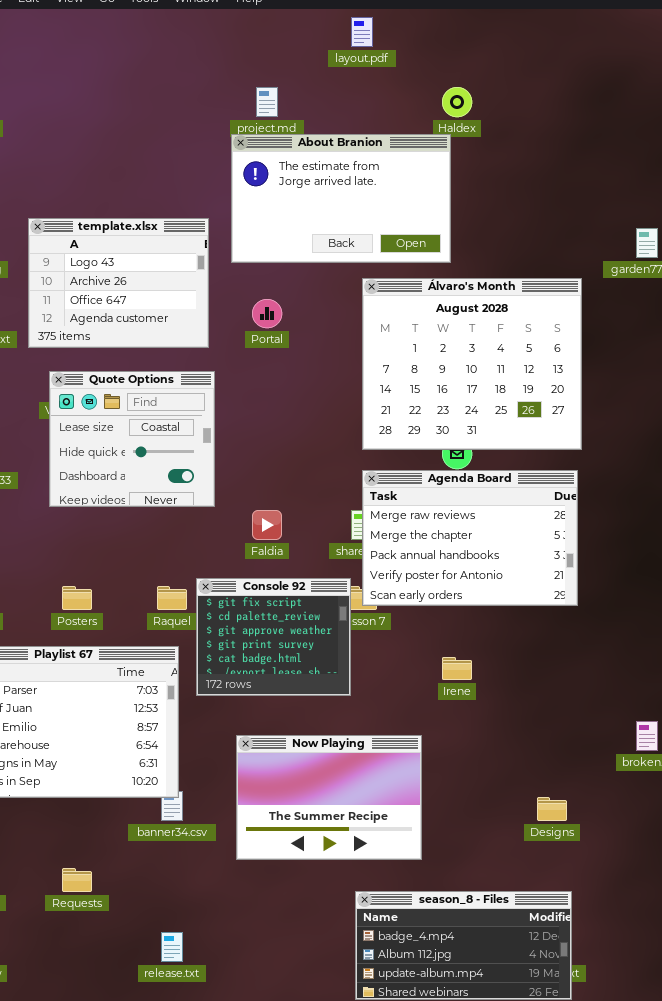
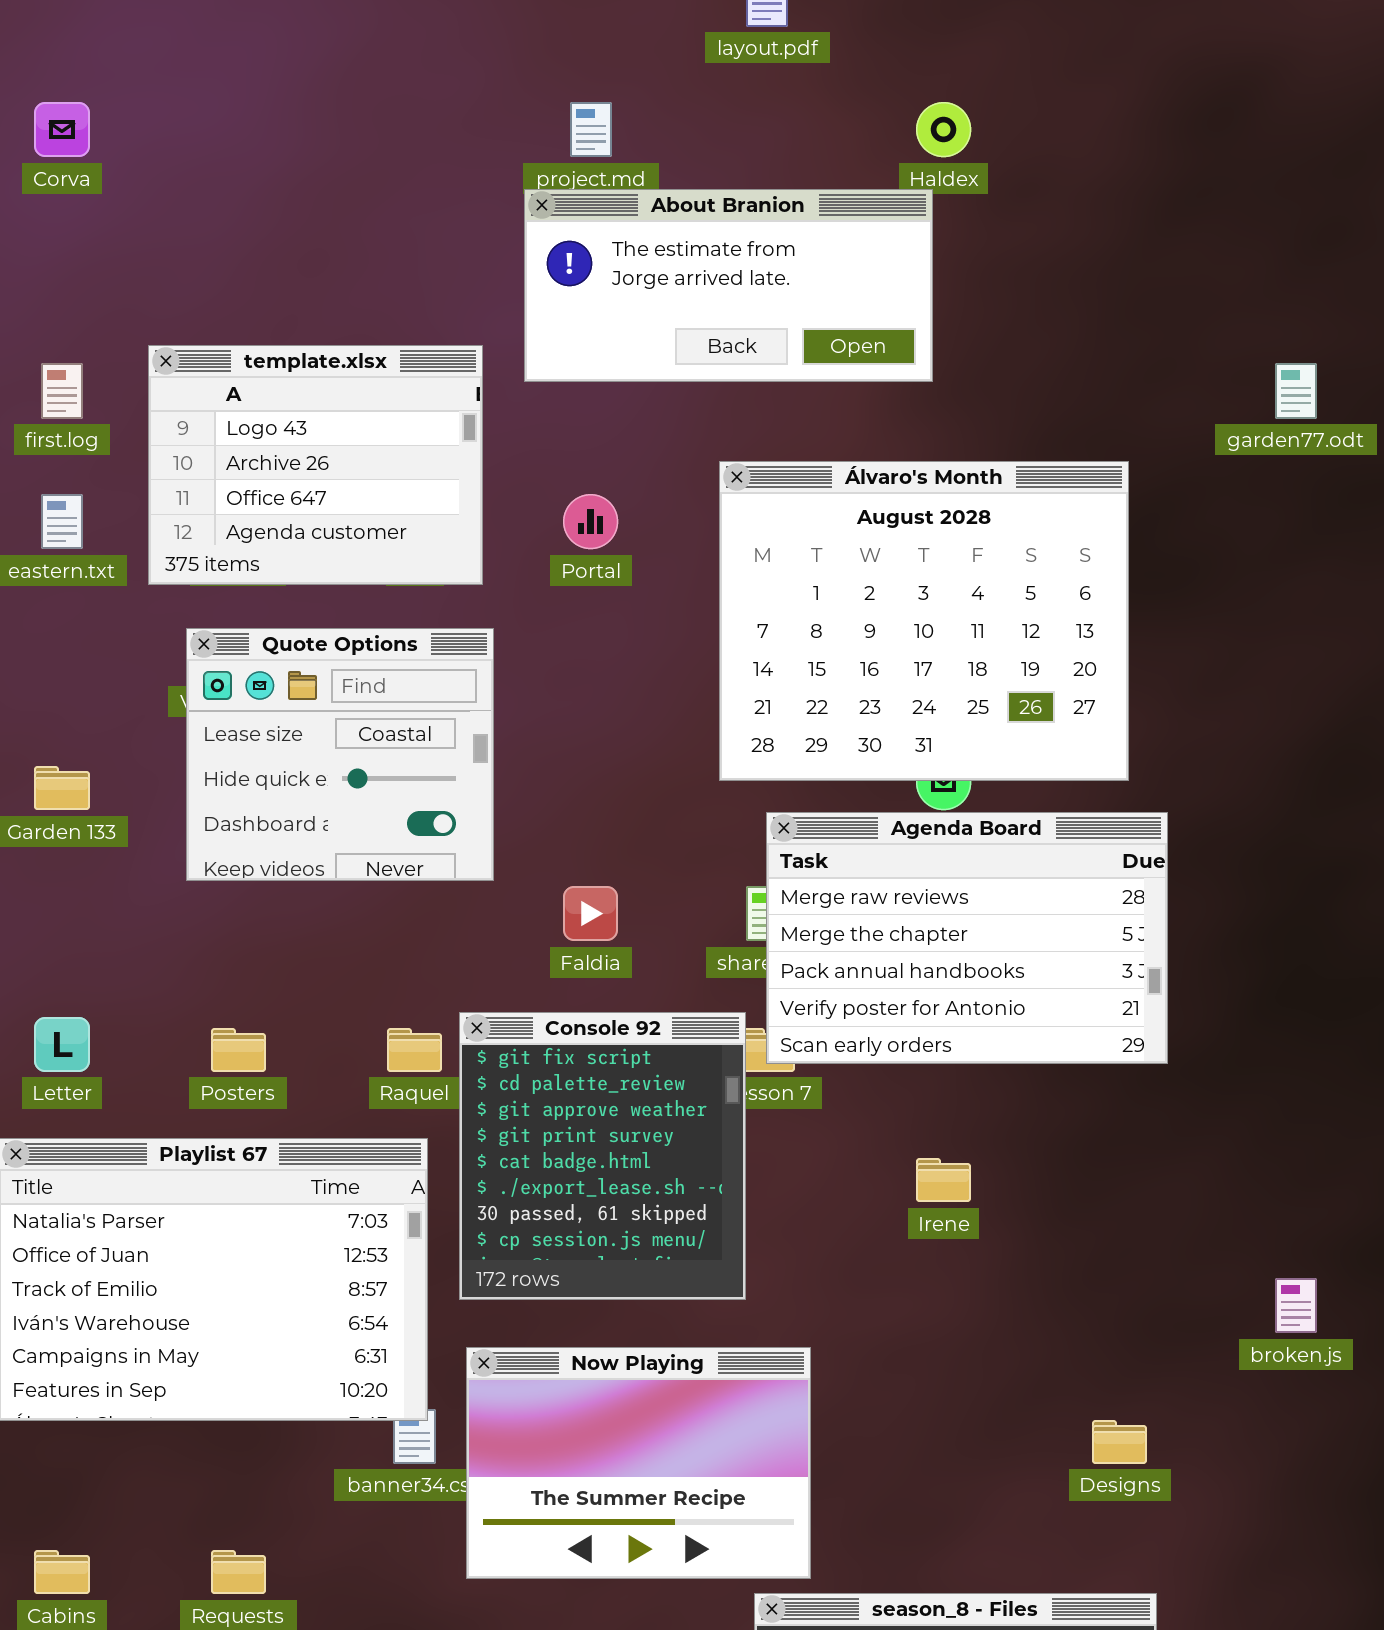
About Branion: [231,134,451,263] -> [524,189,933,382], resized
Álvaro's Month: [362,278,582,450] -> [719,461,1129,781], moved
Console 92: [196,578,351,696] -> [459,1012,746,1300], resized
Now Playing: [236,735,422,860] -> [466,1347,811,1579], moved

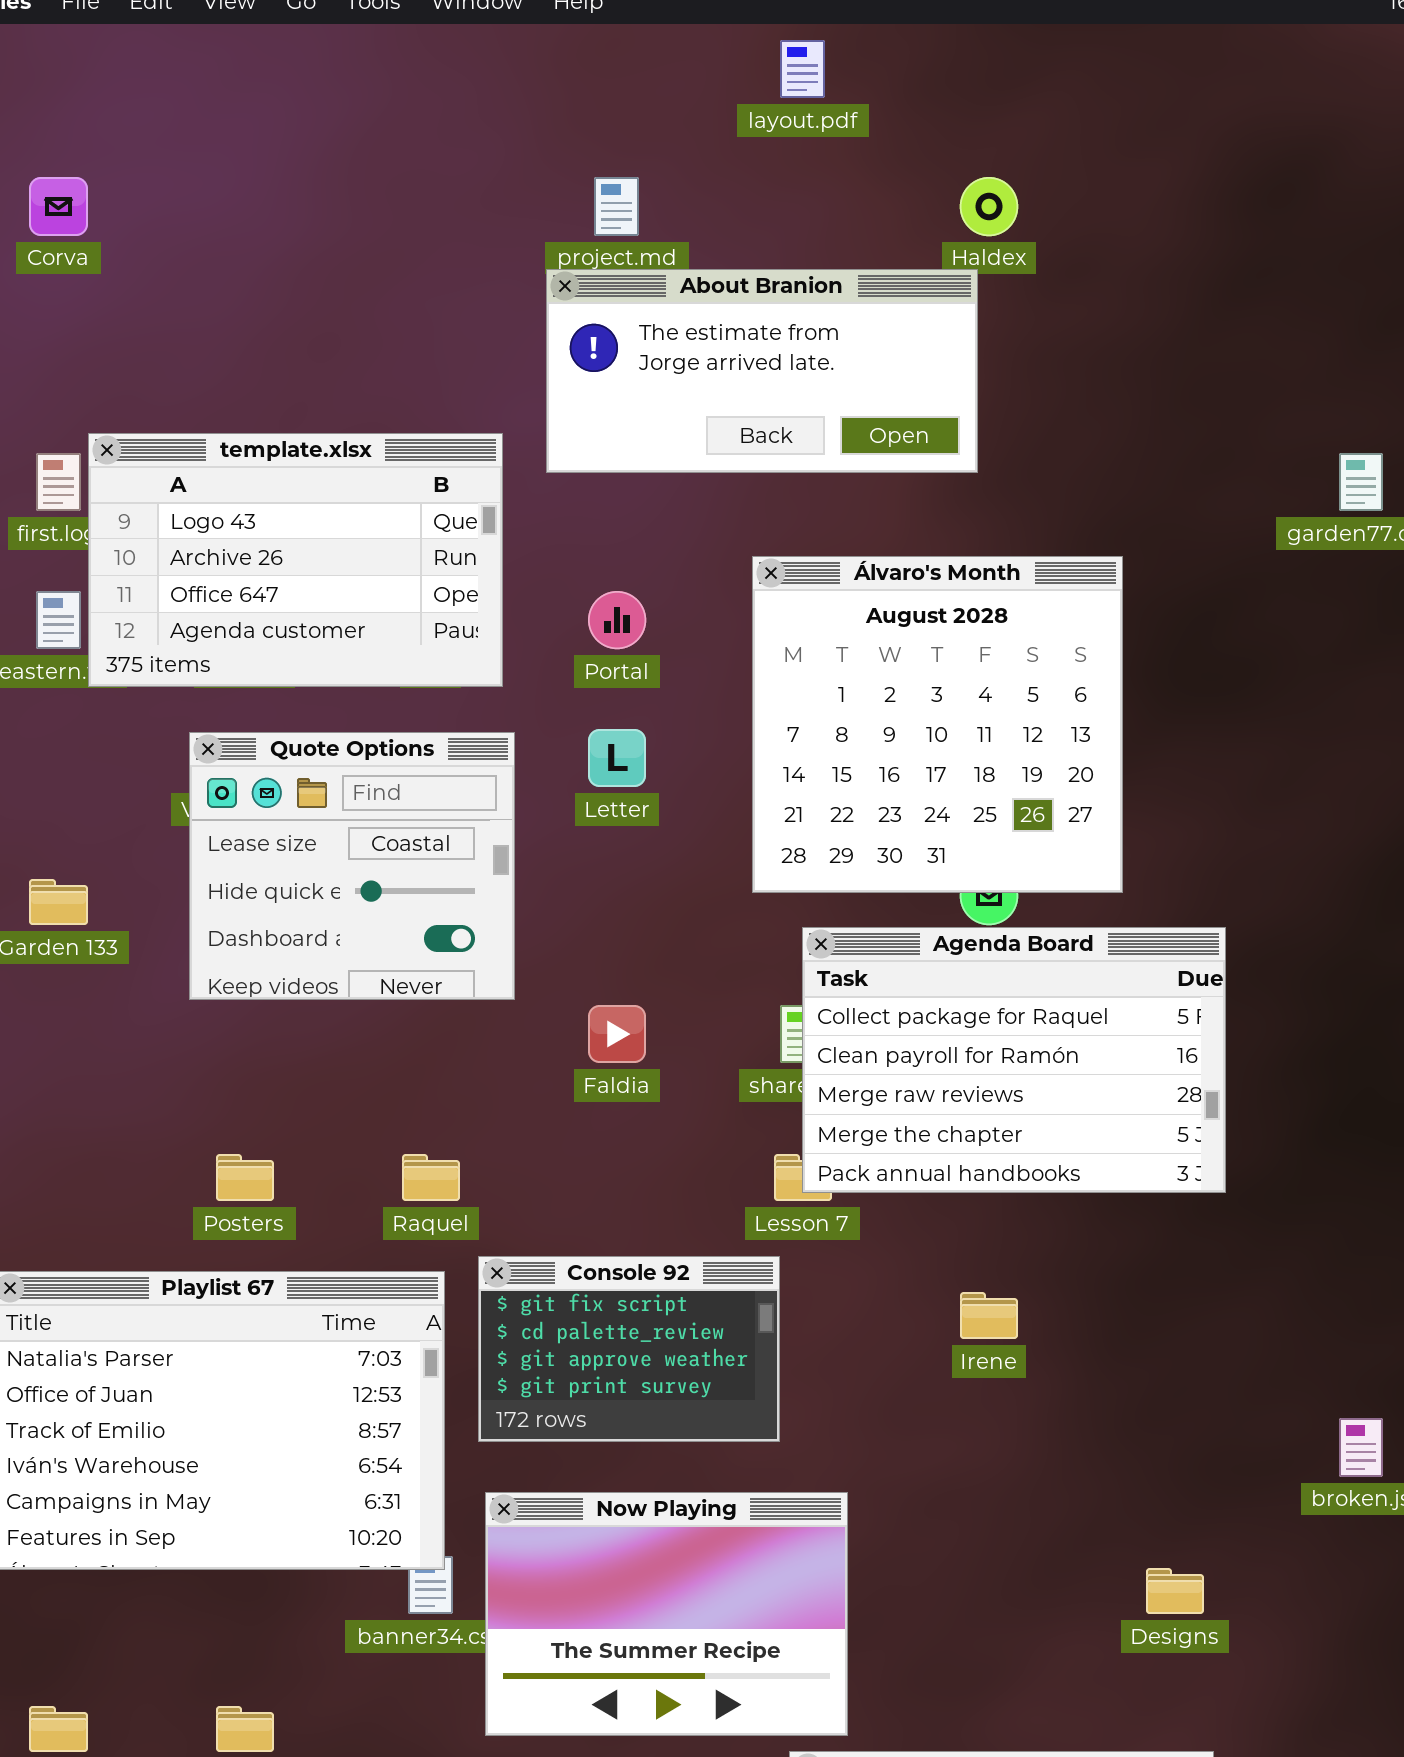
template.xlsx: [148,345,483,585] -> [88,433,503,687], resized
Álvaro's Month: [719,461,1129,781] -> [752,556,1123,893], resized
Agenda Board: [766,812,1168,1064] -> [802,927,1226,1193], scrolled up 2 rows
Console 92: [459,1012,746,1300] -> [478,1256,780,1442], resized
Letter: [34,1017,90,1072] -> [588,729,646,787], moved

